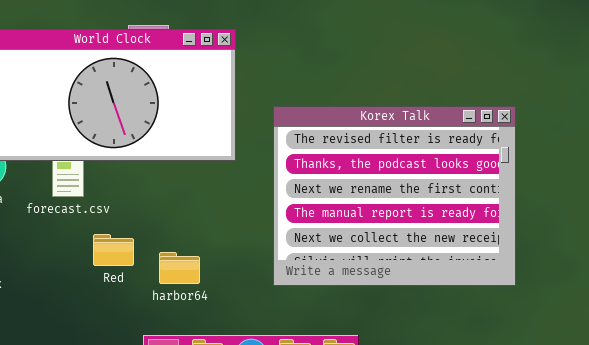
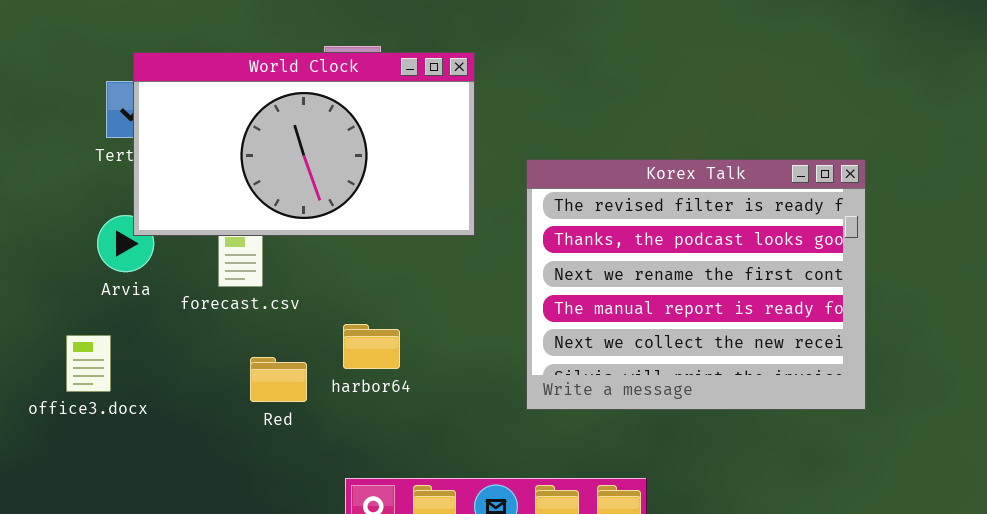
Red: [93,234,134,266] -> [250,357,307,402], moved
harbor64: [159,252,200,284] -> [343,324,400,369], moved

